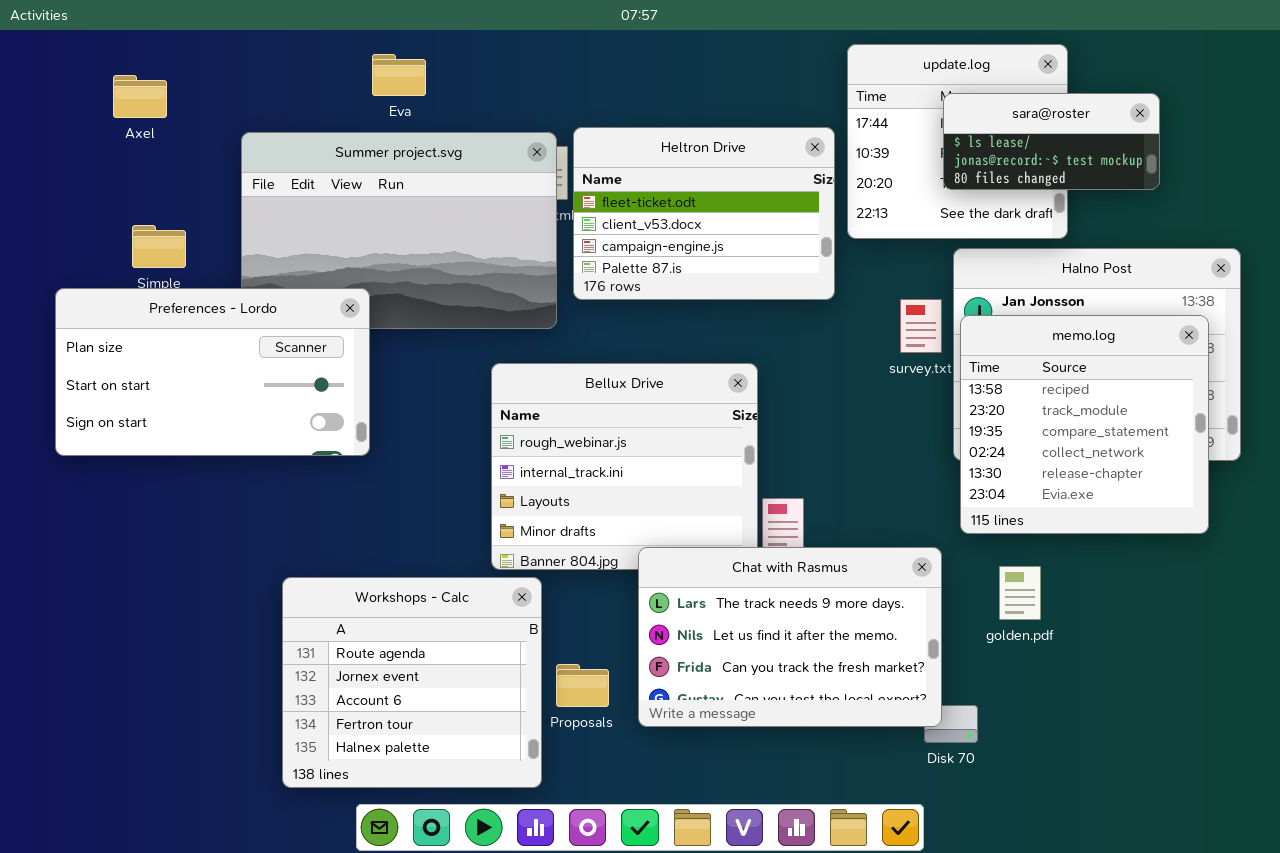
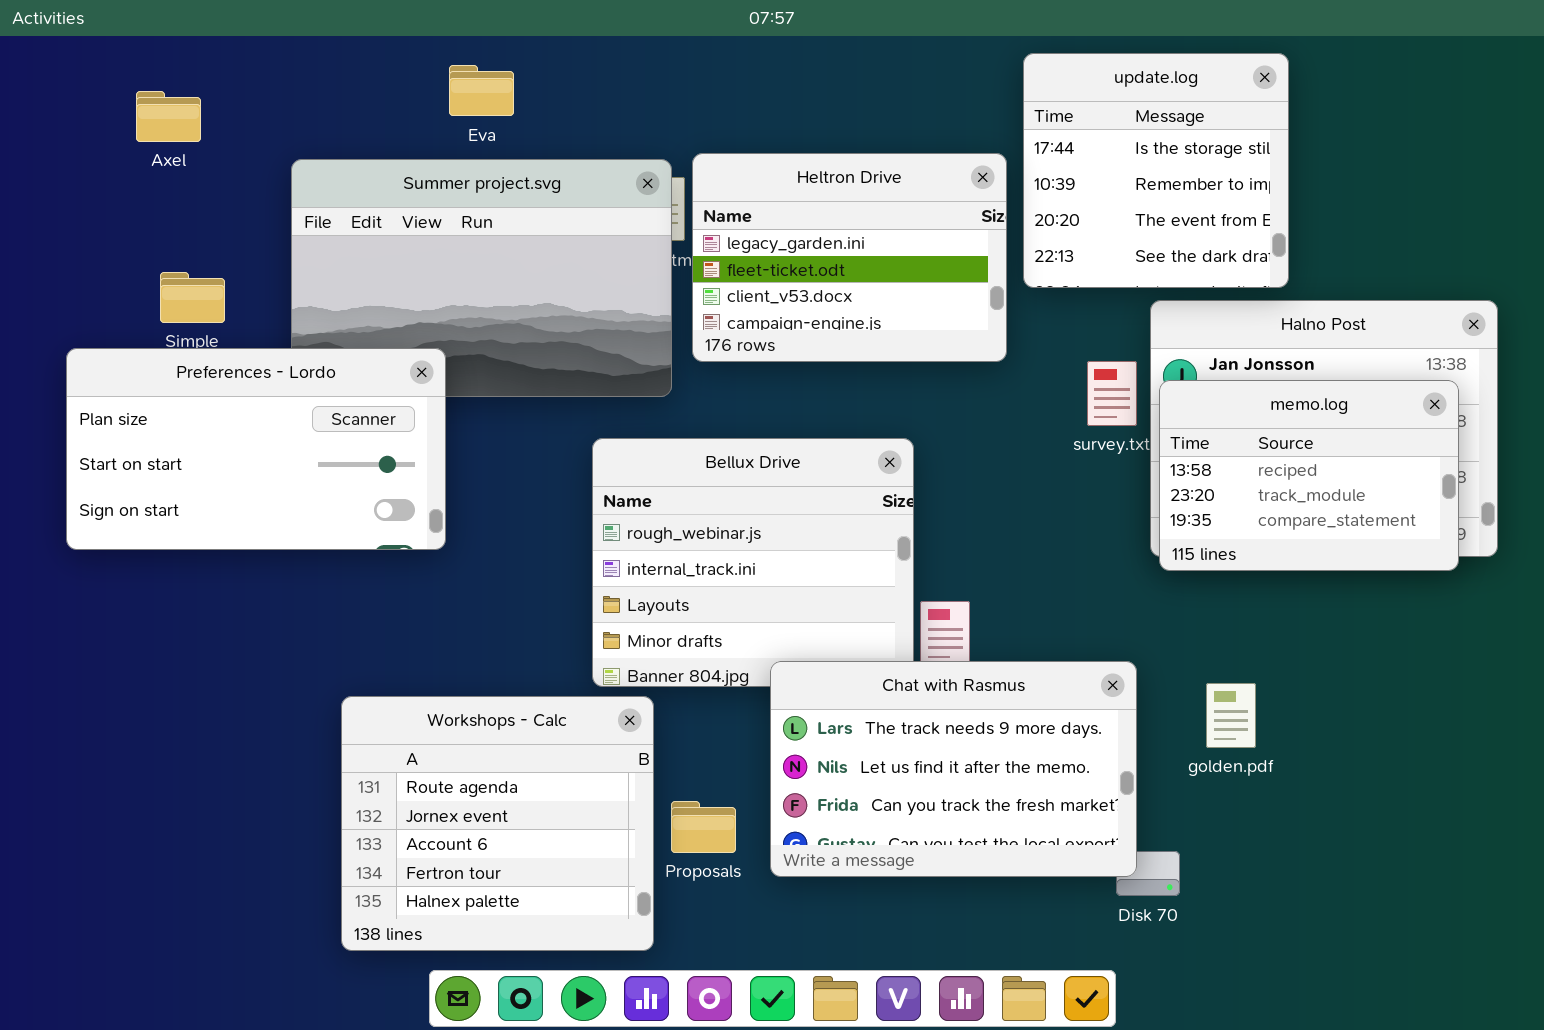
sara@roster: [943,93,1160,190] -> none, closed
Heltron Drive: [573,127,835,300] -> [692,153,1007,362], scrolled up 1 row
memo.log: [960,315,1209,534] -> [1159,380,1459,571], resized

